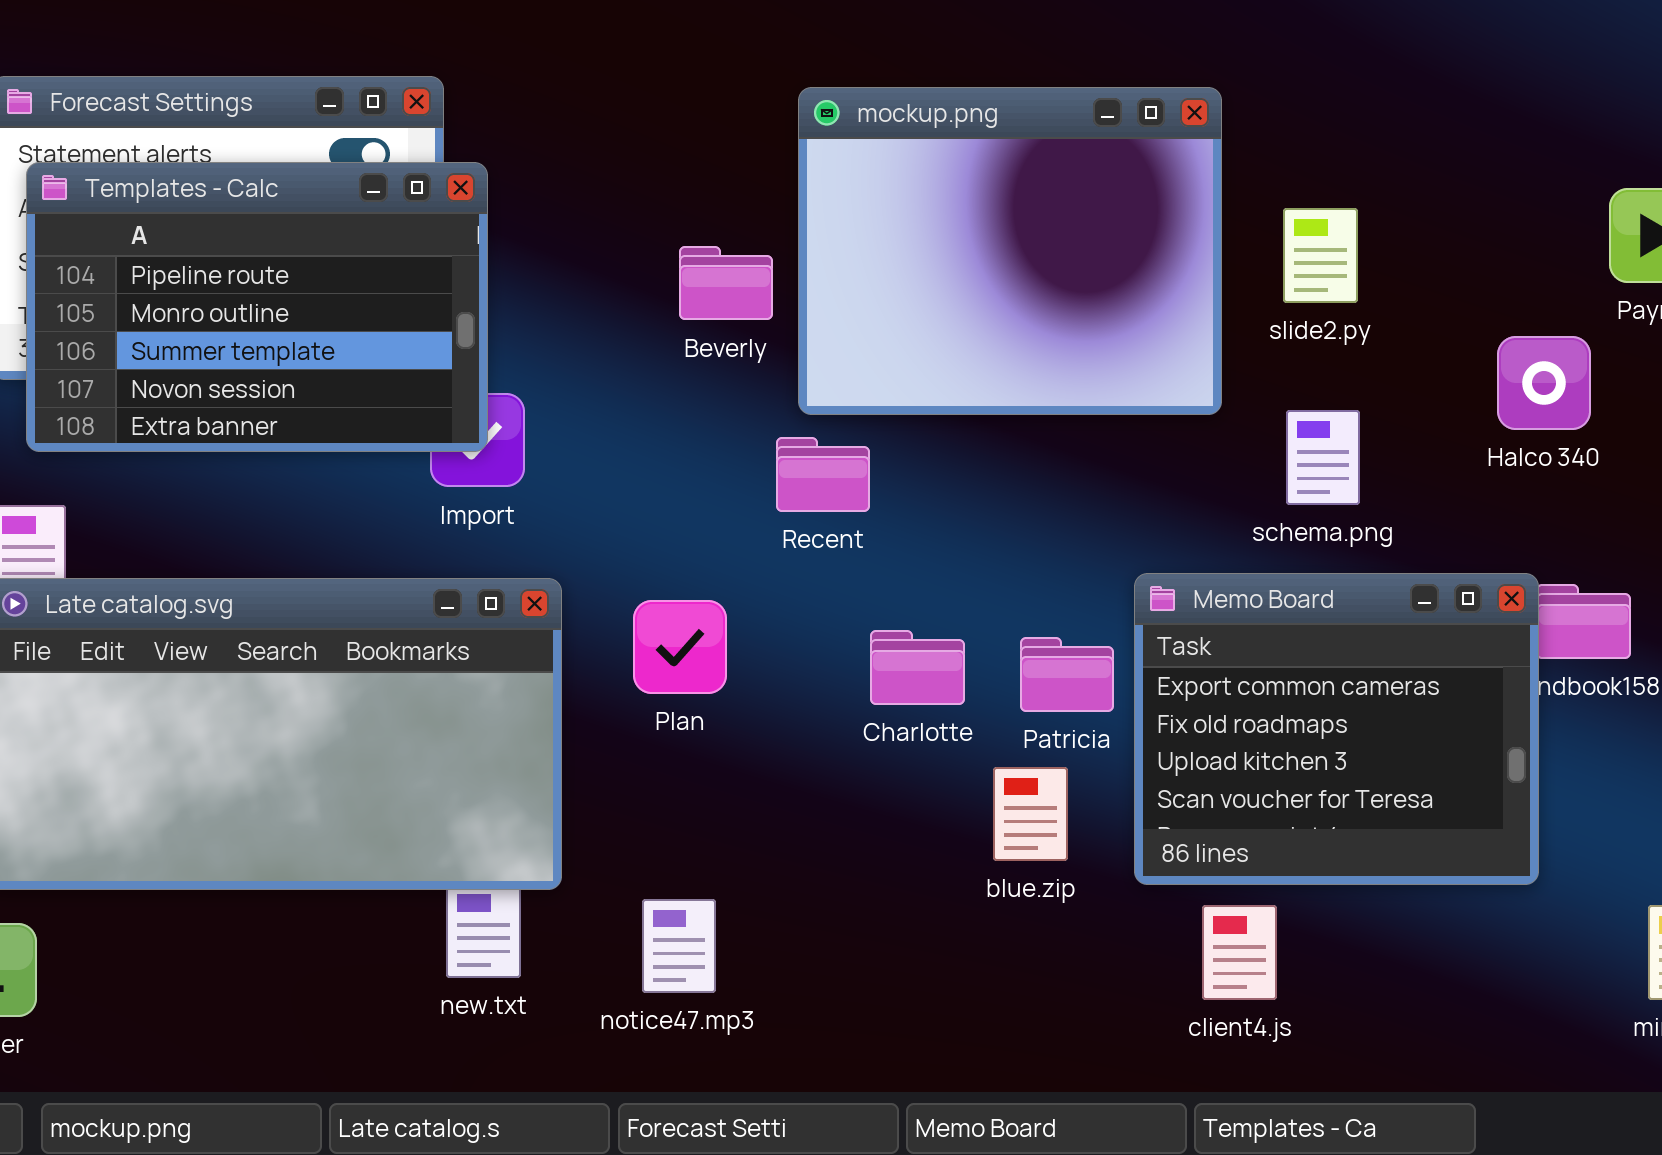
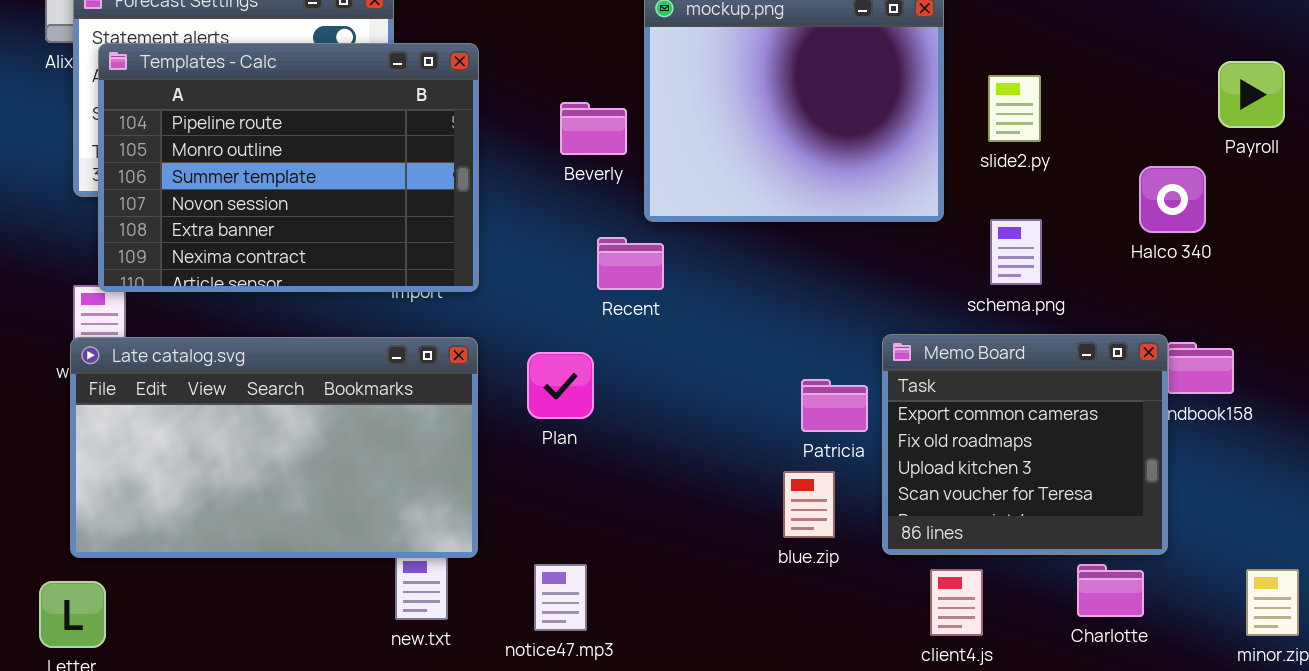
Templates - Calc: [26,162,488,452] -> [98,43,479,292], resized
Recent: [776,437,870,512] -> [597,237,664,290], moved
Charlotte: [870,630,965,705] -> [1077,564,1144,617], moved

